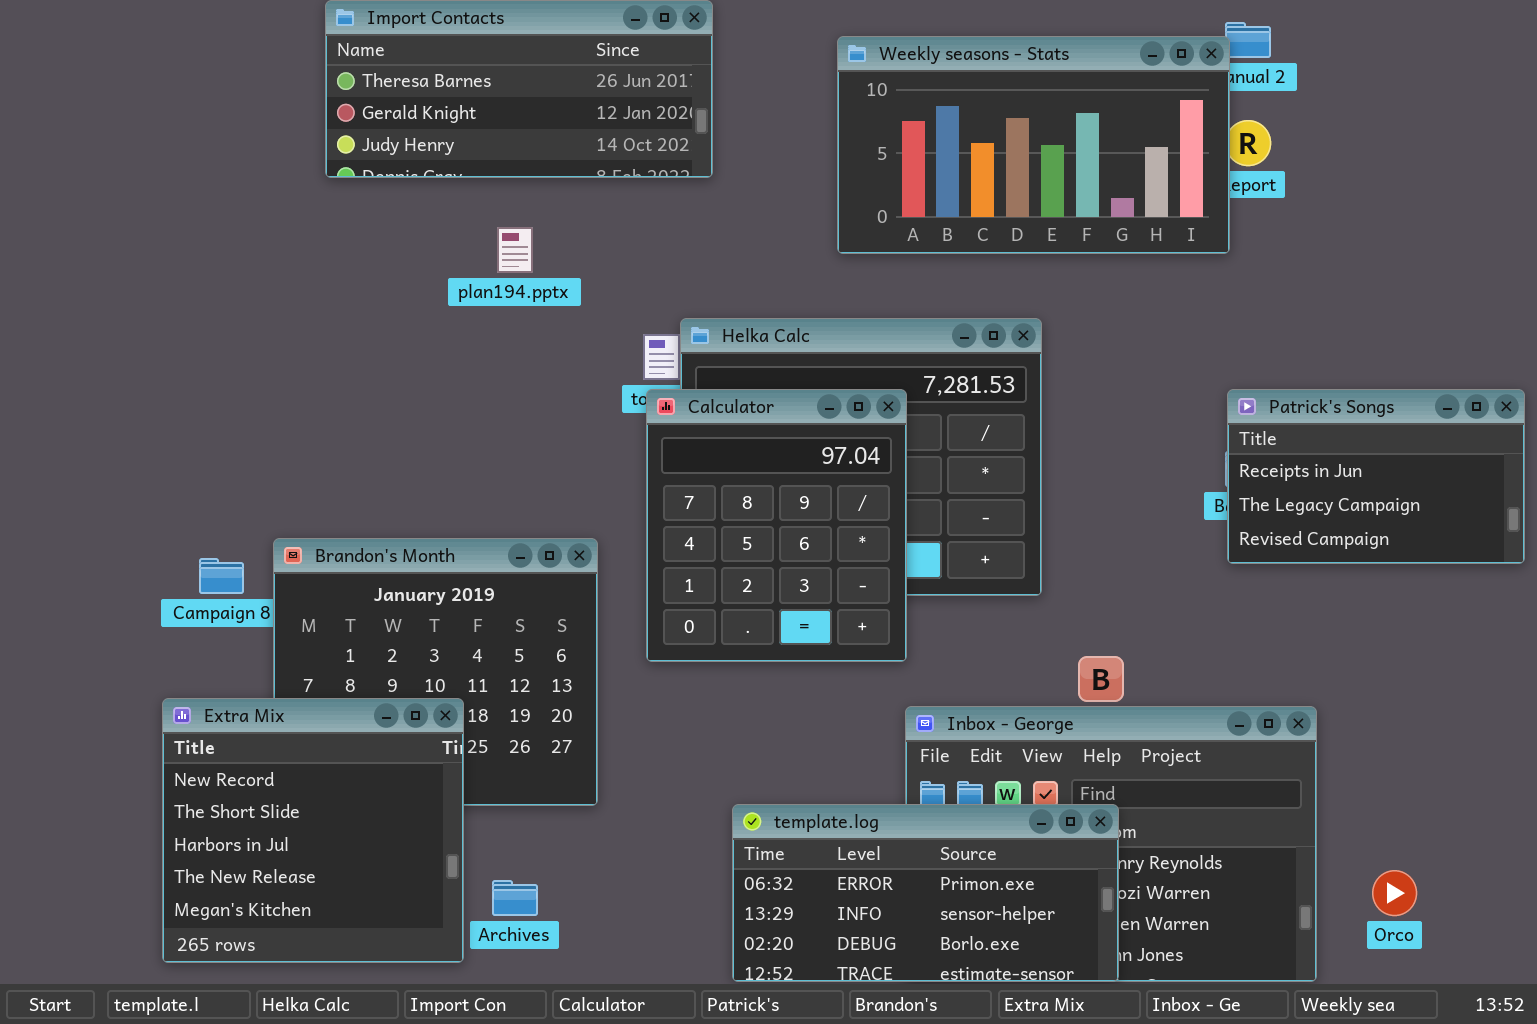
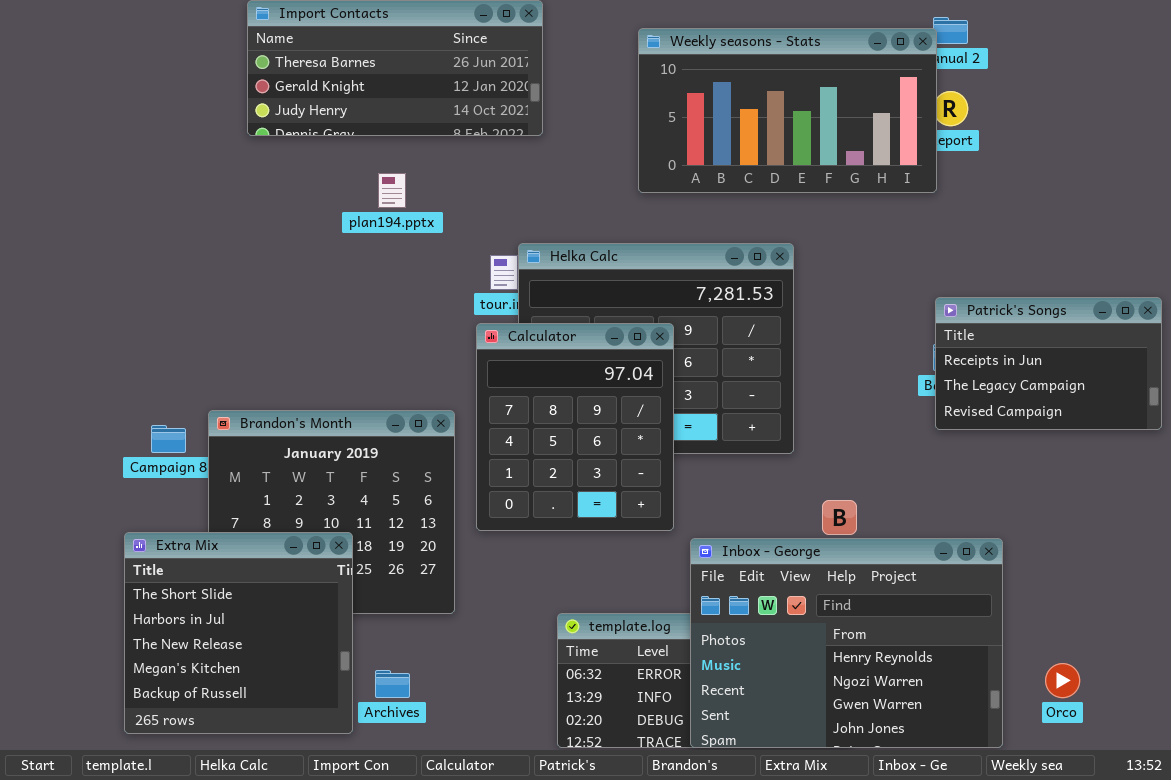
Calculator: [646,389,907,662] -> [476,323,674,531], moved
Extra Mix: [162,698,464,963] -> [124,532,353,734], scrolled down 1 row
Inbox - George: [905,706,1317,982] -> [690,538,1003,748], raised

